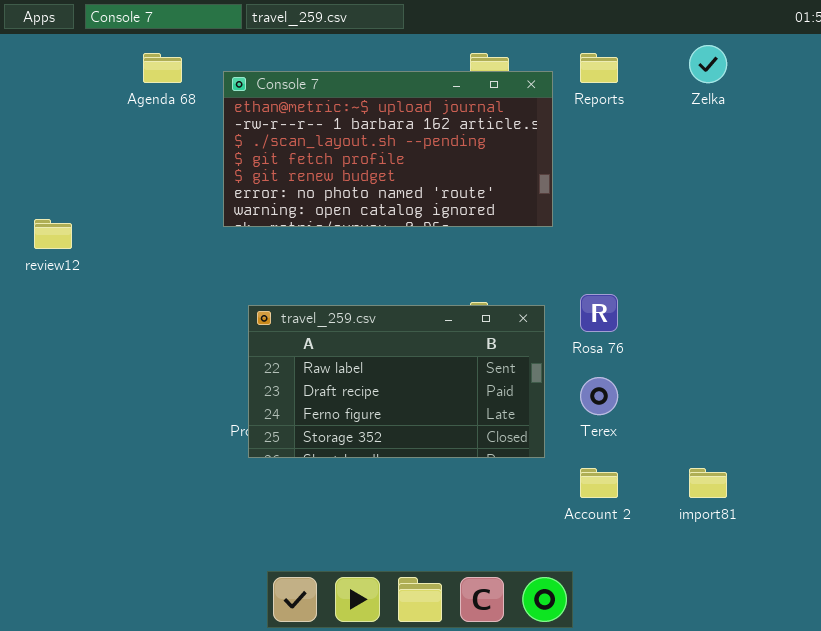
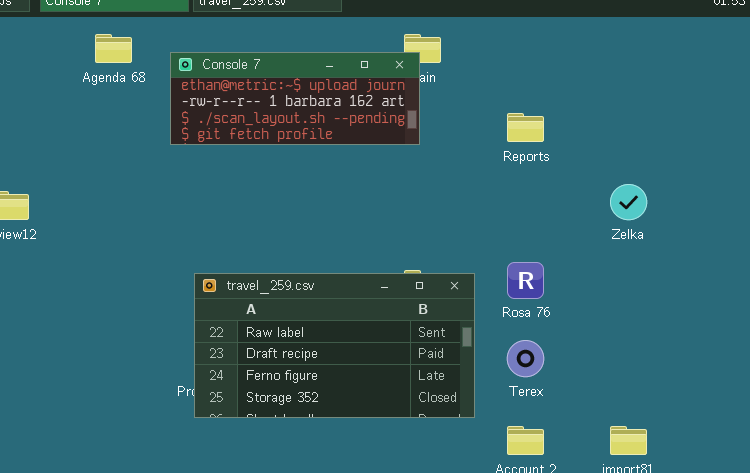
Zelka: [689,45,727,83] -> [610,184,647,220], moved
Reports: [580,53,618,83] -> [507,113,544,142], moved
Console 7: [223,71,553,227] -> [170,52,420,145], resized

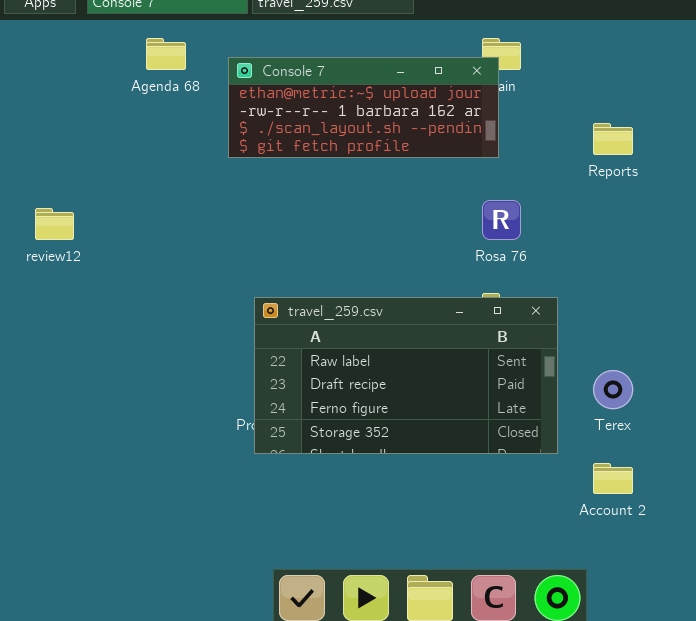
Rosa 76: [507,262,544,299] -> [482,200,521,240], moved

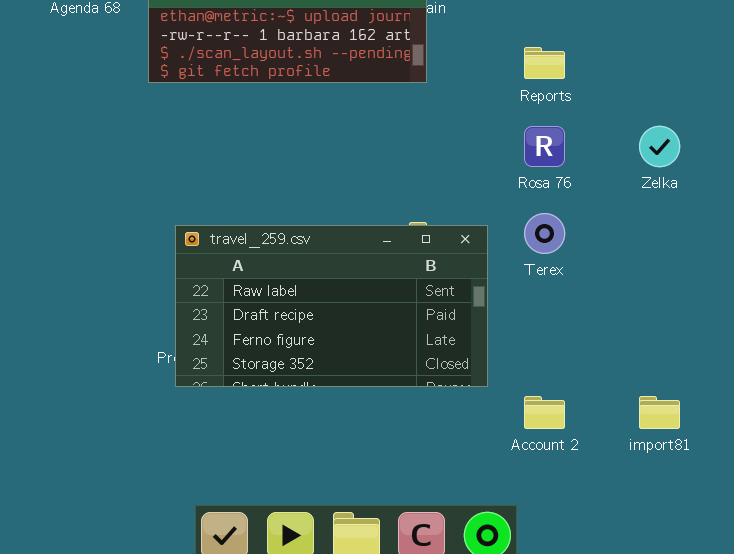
Rosa 76: [482,200,521,240] -> [524,126,565,167], moved
Terex: [593,370,633,409] -> [524,213,565,254], moved

